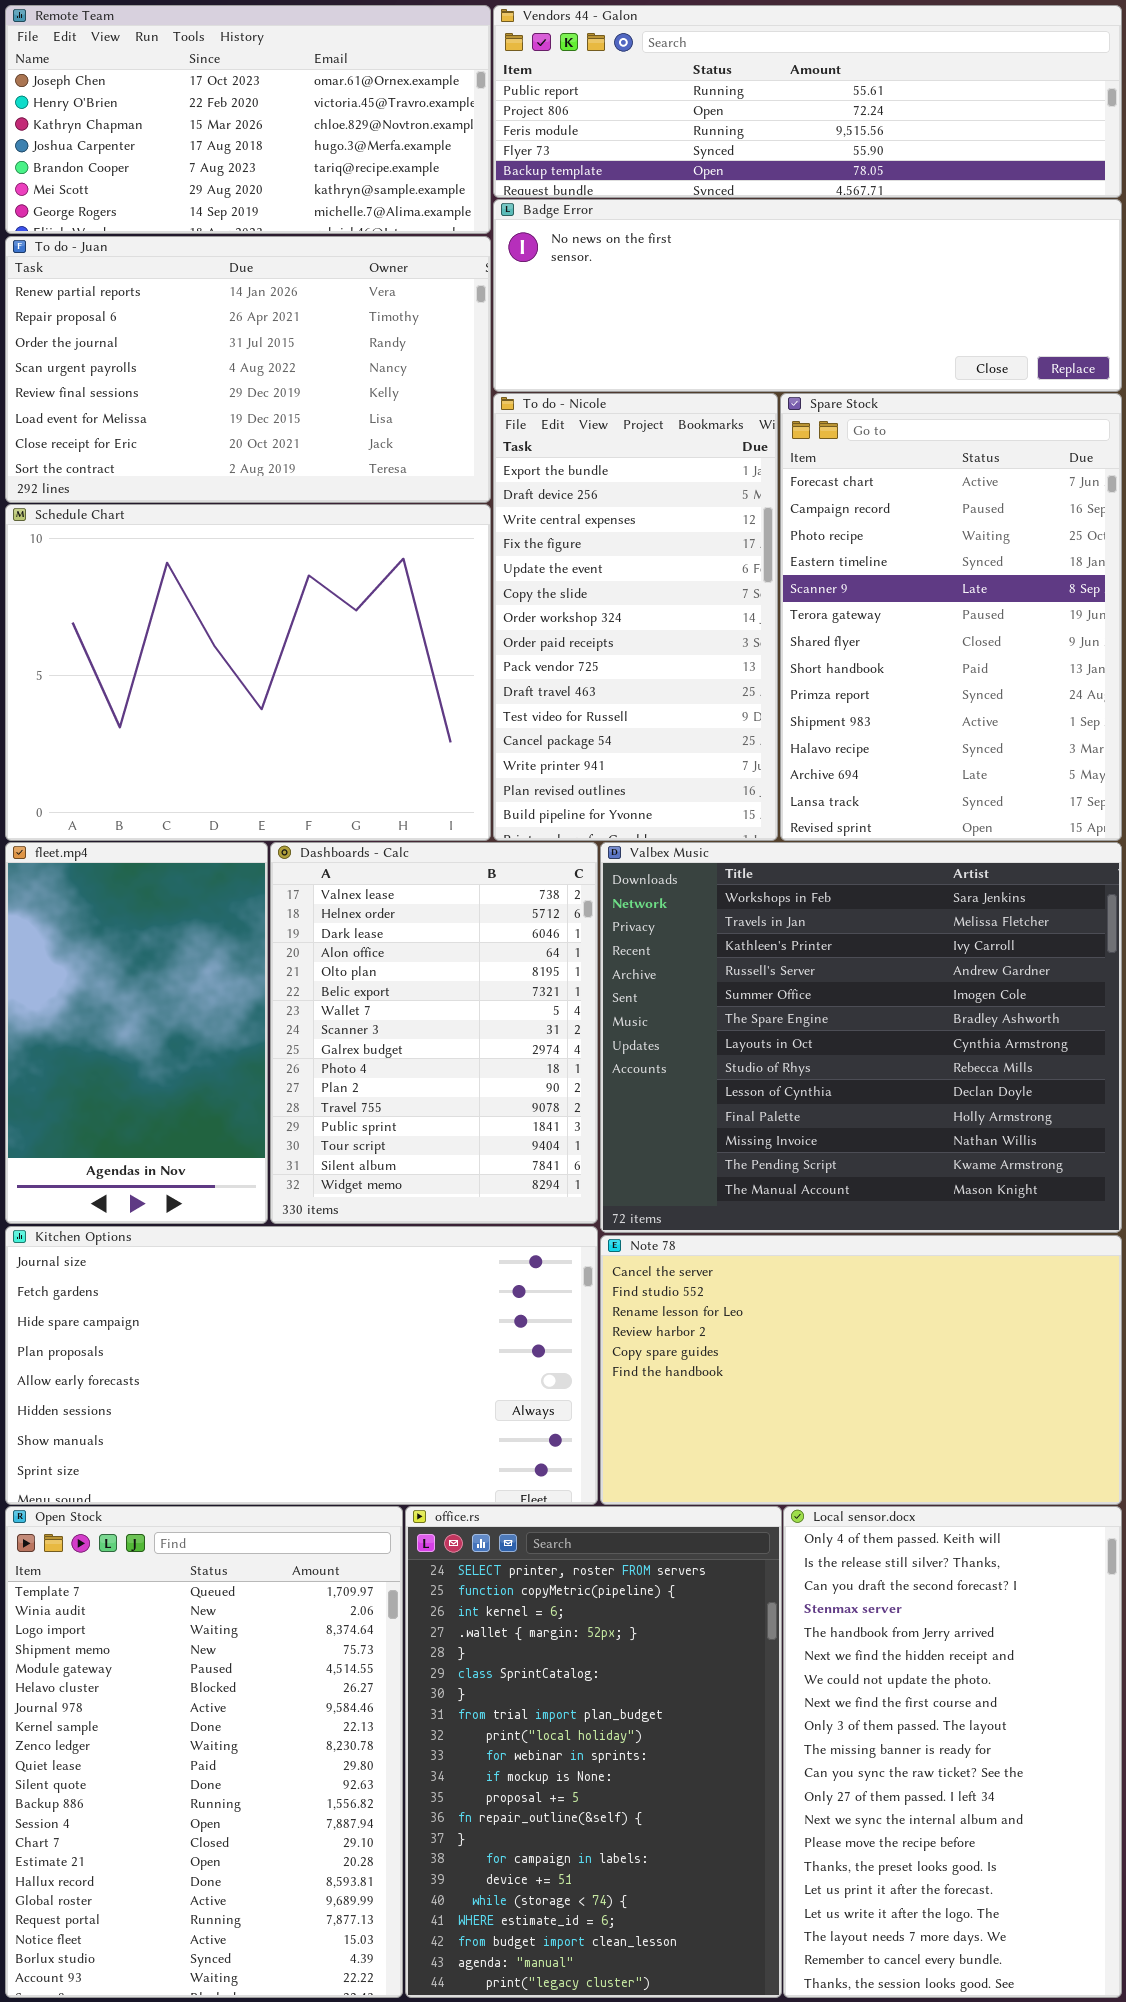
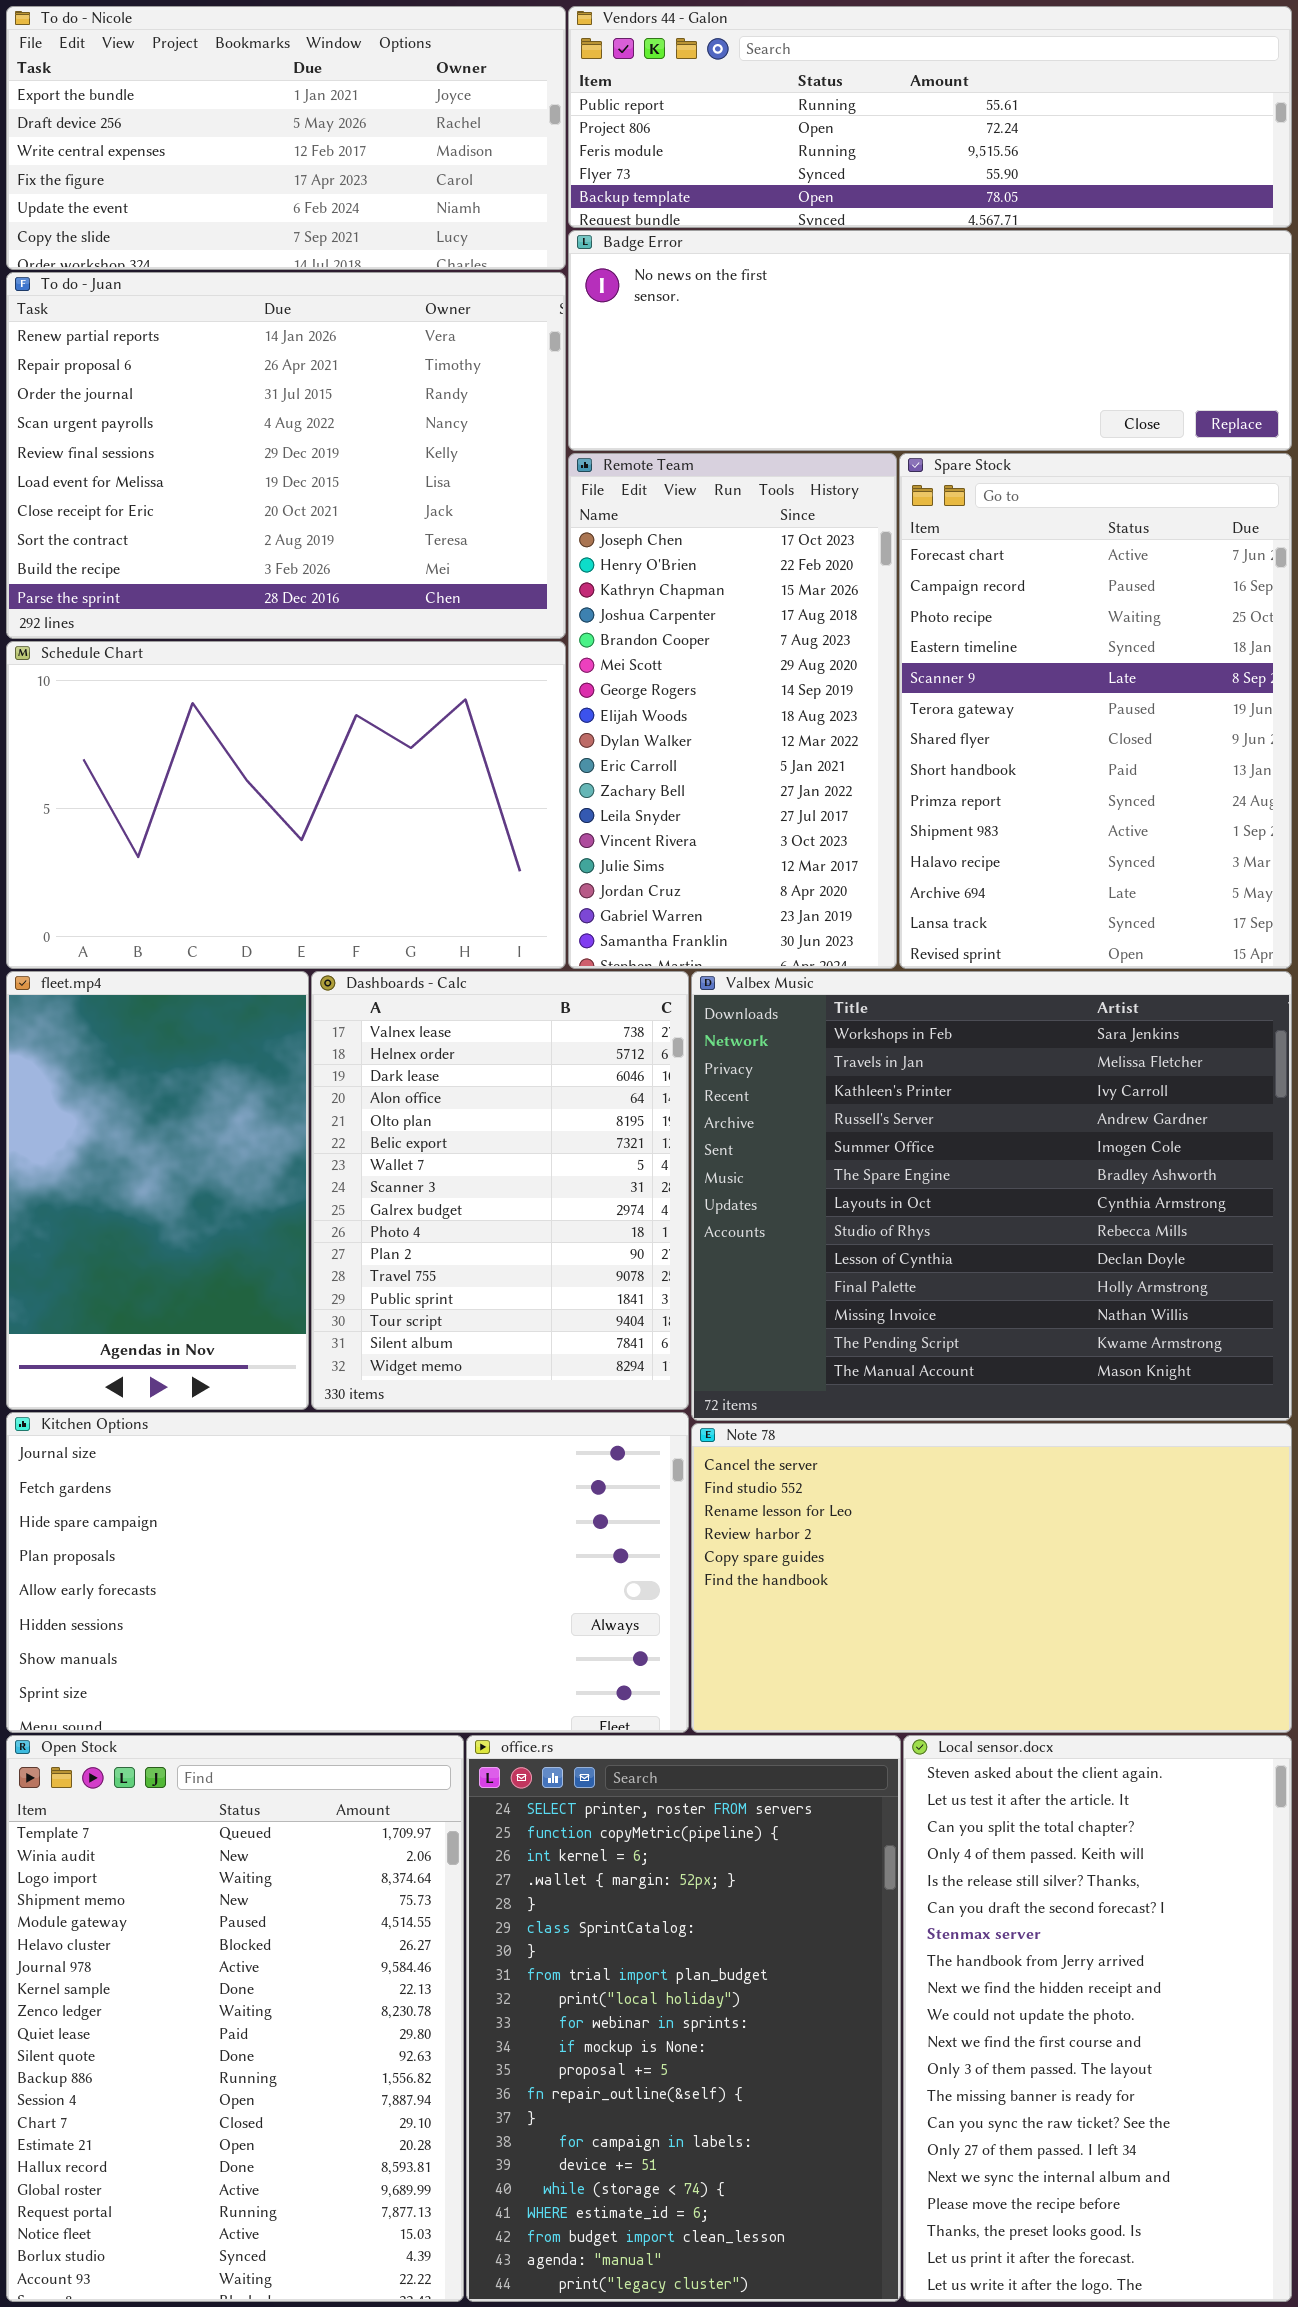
Remote Team: [5,5,491,234] -> [568,453,897,969], moved, resized
To do - Juan: [5,236,491,503] -> [6,272,566,639], resized
To do - Nicole: [493,393,778,841] -> [6,6,566,270], moved, resized
Schedule Chart: [5,504,491,841] -> [6,641,566,969], resized
Local sensor.docx: [783,1506,1122,1998] -> [903,1735,1292,2302], scrolled up 3 rows

